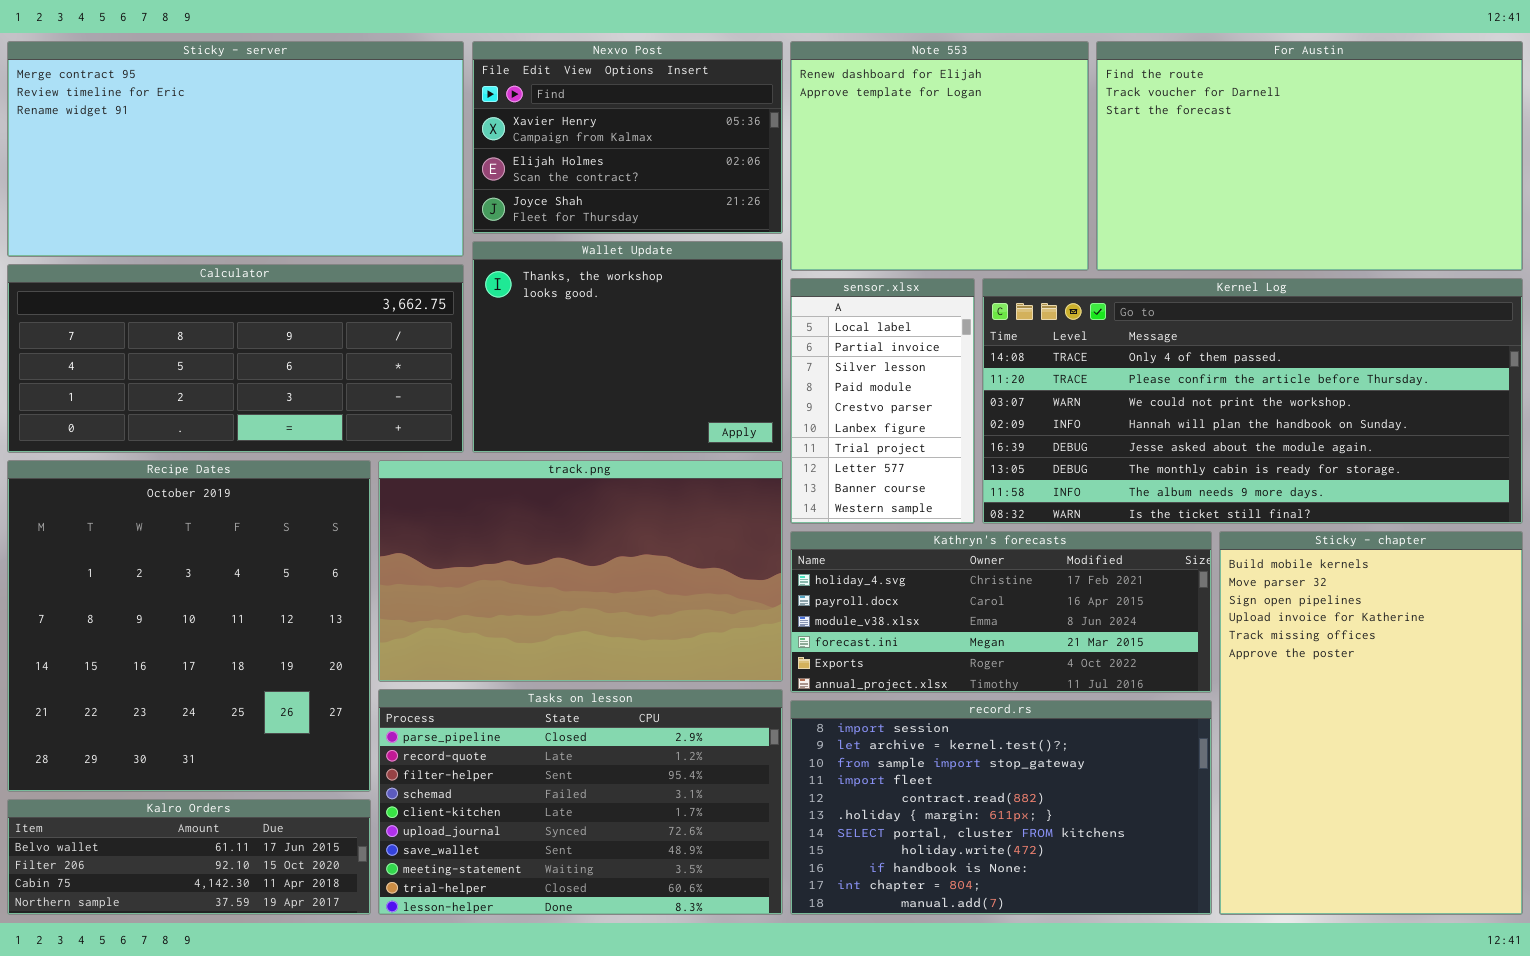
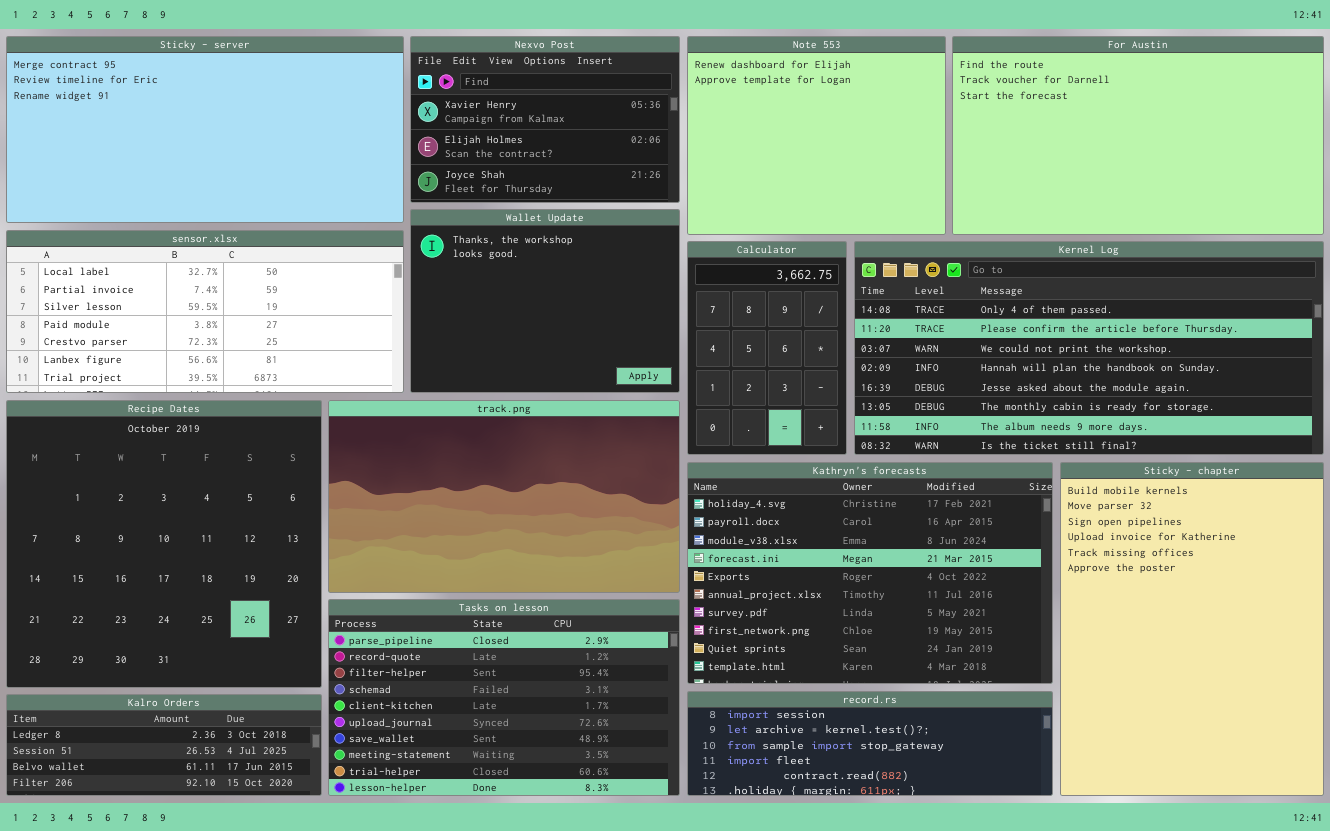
Calculator: [7,264,464,453] -> [687,241,847,455], moved, resized
sensor.xlsx: [790,278,975,524] -> [6,230,404,393], moved, resized
Kathryn's forecasts: [790,531,1212,693] -> [687,462,1053,684], resized
record.rs: [790,700,1212,915] -> [687,691,1053,796], resized
Kalro Orders: [7,799,371,915] -> [6,694,322,796], scrolled up 2 rows

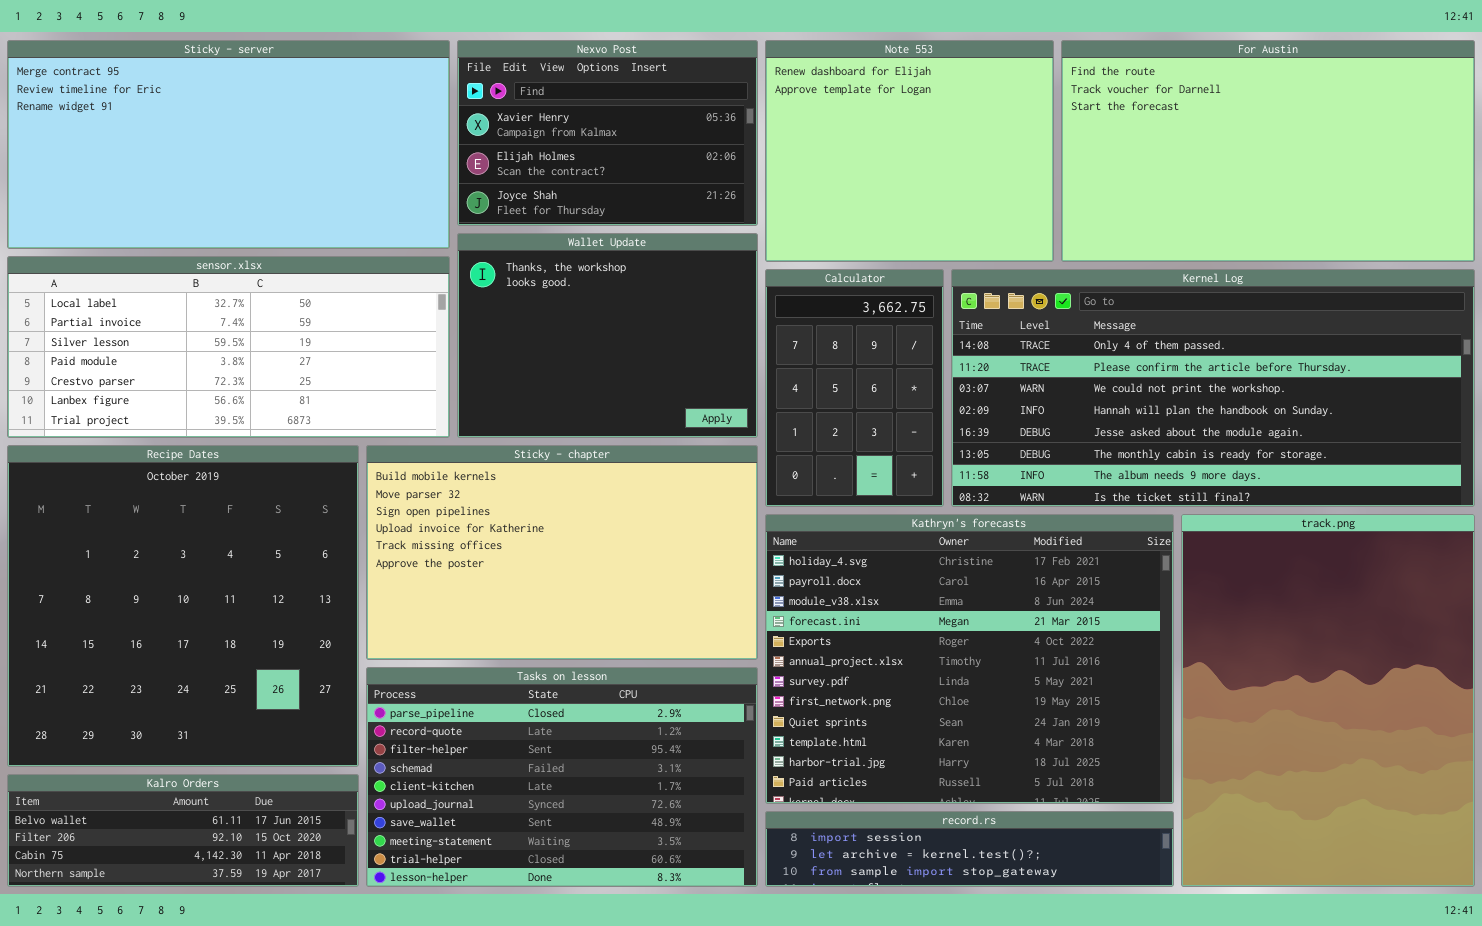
track.png: [328,400,680,593] -> [1181,514,1475,887], moved, resized
Kathryn's forecasts: [687,462,1053,684] -> [765,514,1174,804], resized
Sticky - chapter: [1060,462,1324,796] -> [366,445,758,660], moved, resized
record.rs: [687,691,1053,796] -> [765,811,1174,887], resized
Kalro Orders: [6,694,322,796] -> [7,774,359,887], scrolled down 2 rows

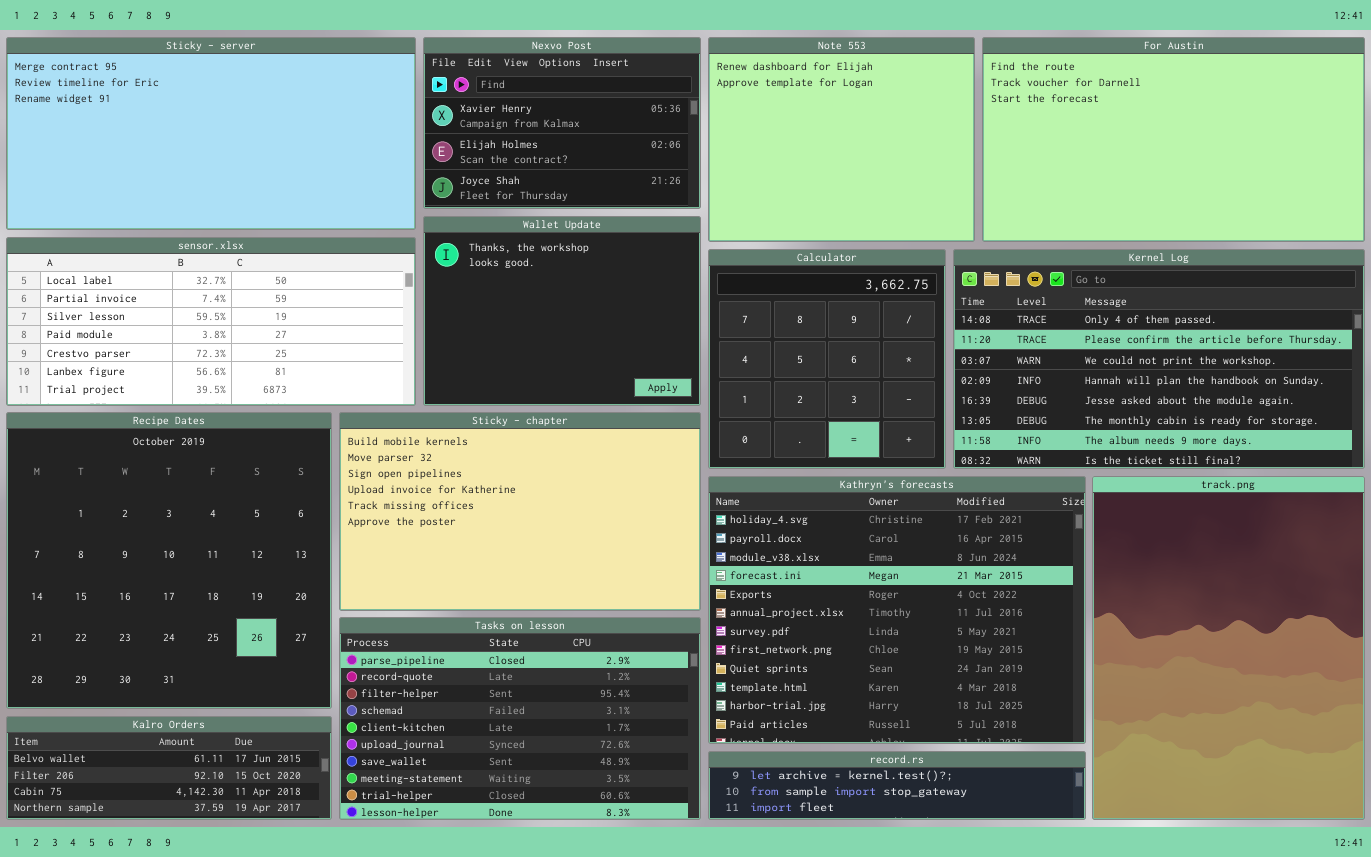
Calculator: [765,269,944,507] -> [708,249,946,469], resized
Kernel Log: [951,269,1475,507] -> [953,249,1365,469], resized
record.rs: [765,811,1174,887] -> [708,751,1086,820], scrolled down 1 row

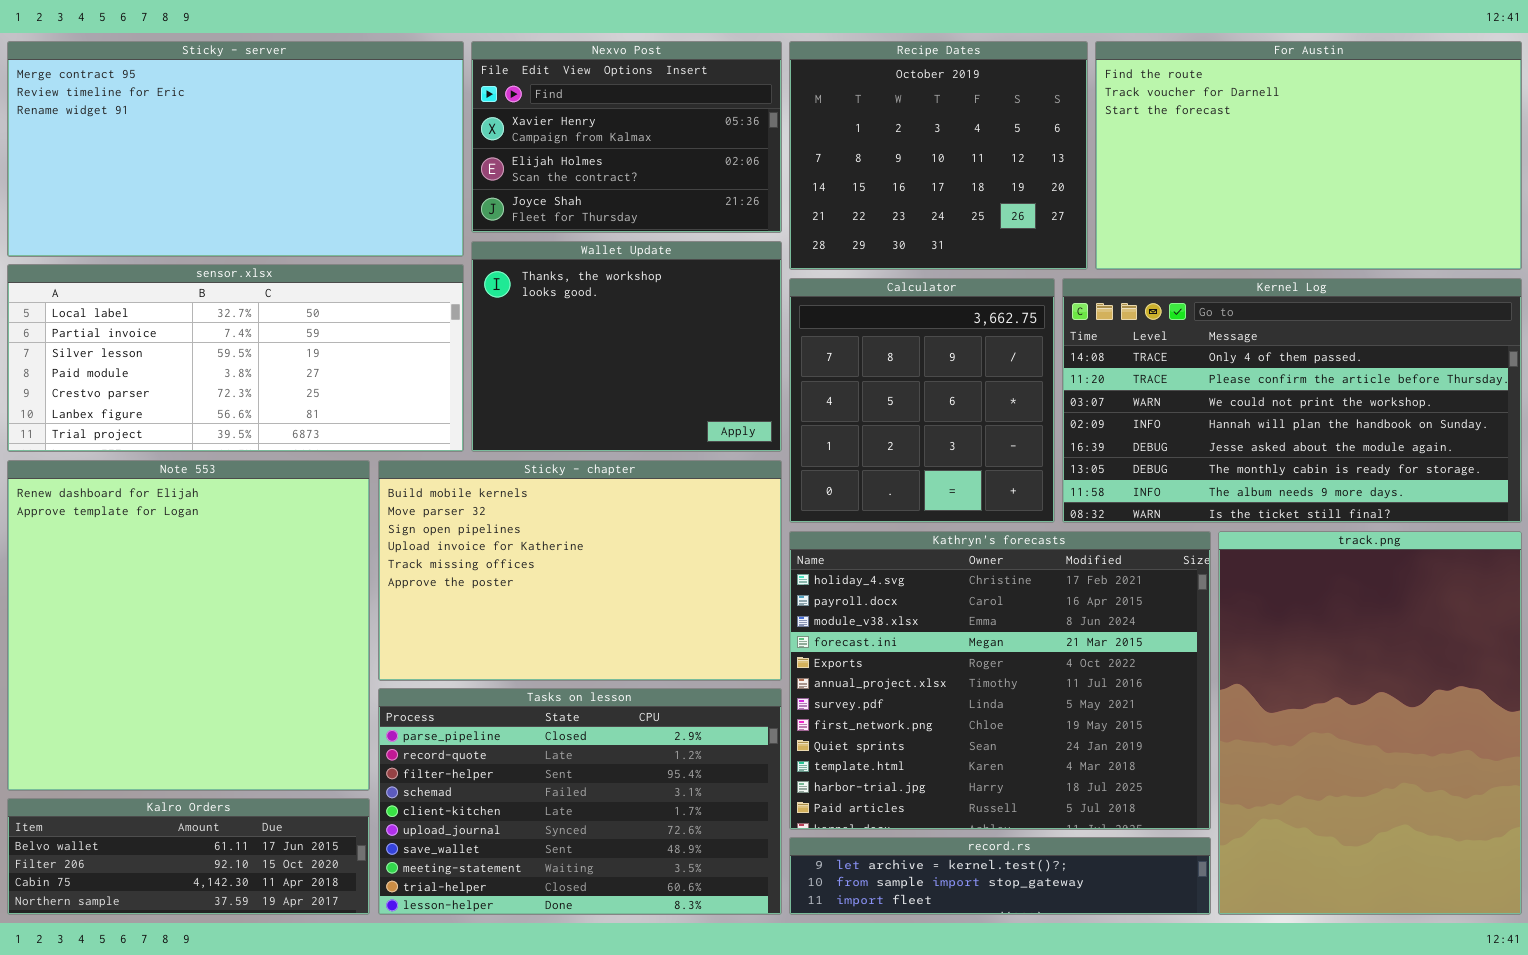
Note 553: [708,37,975,242] -> [7,460,370,791], moved, resized
Recipe Dates: [6,412,332,709] -> [789,41,1088,270], moved, resized

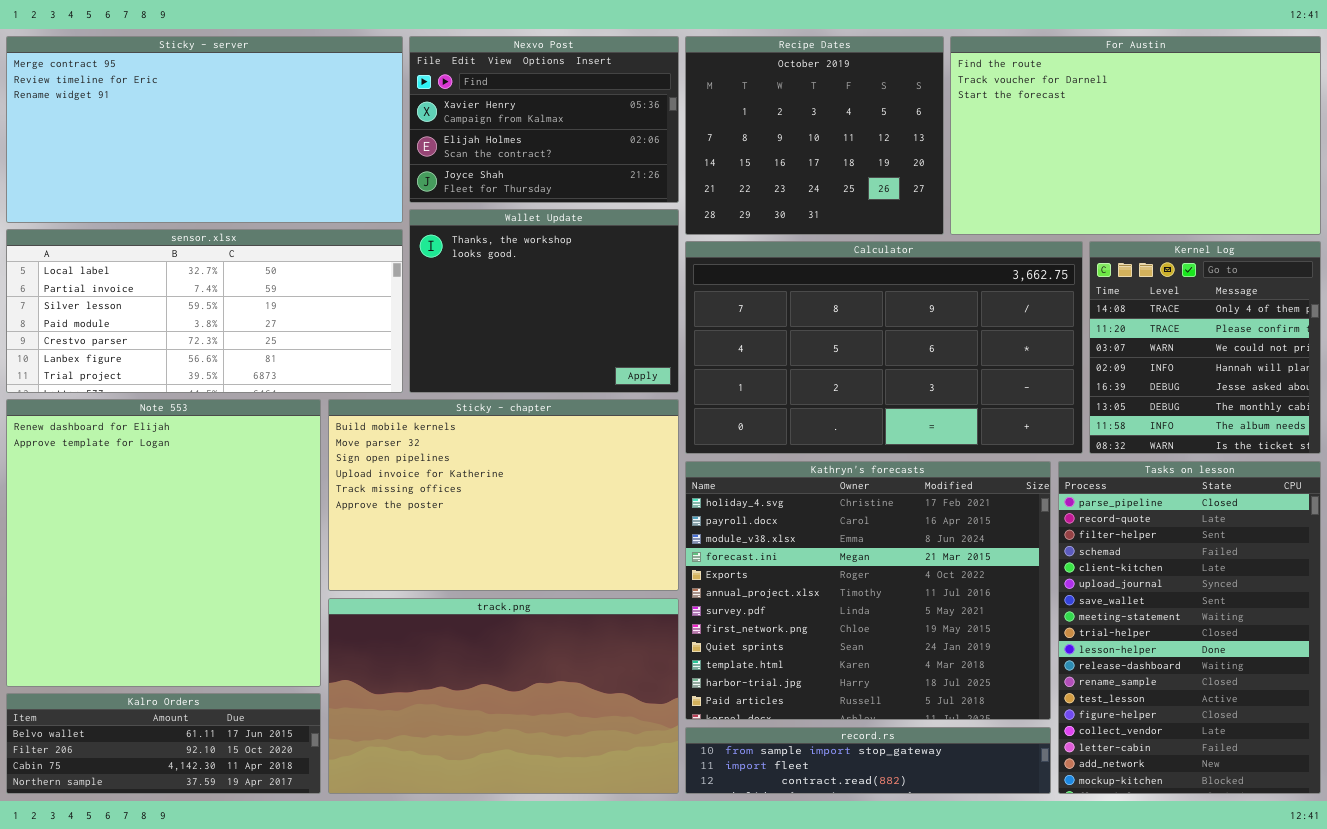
Calculator: [789,278,1055,523] -> [685,241,1083,454], resized
Kernel Log: [1062,278,1522,523] -> [1089,241,1321,454], resized
track.png: [1218,531,1522,915] -> [328,598,679,794], moved, resized
Tasks on lesson: [378,688,782,915] -> [1058,461,1321,794], moved, resized
record.rs: [789,837,1211,915] -> [685,727,1051,794], scrolled down 1 row

